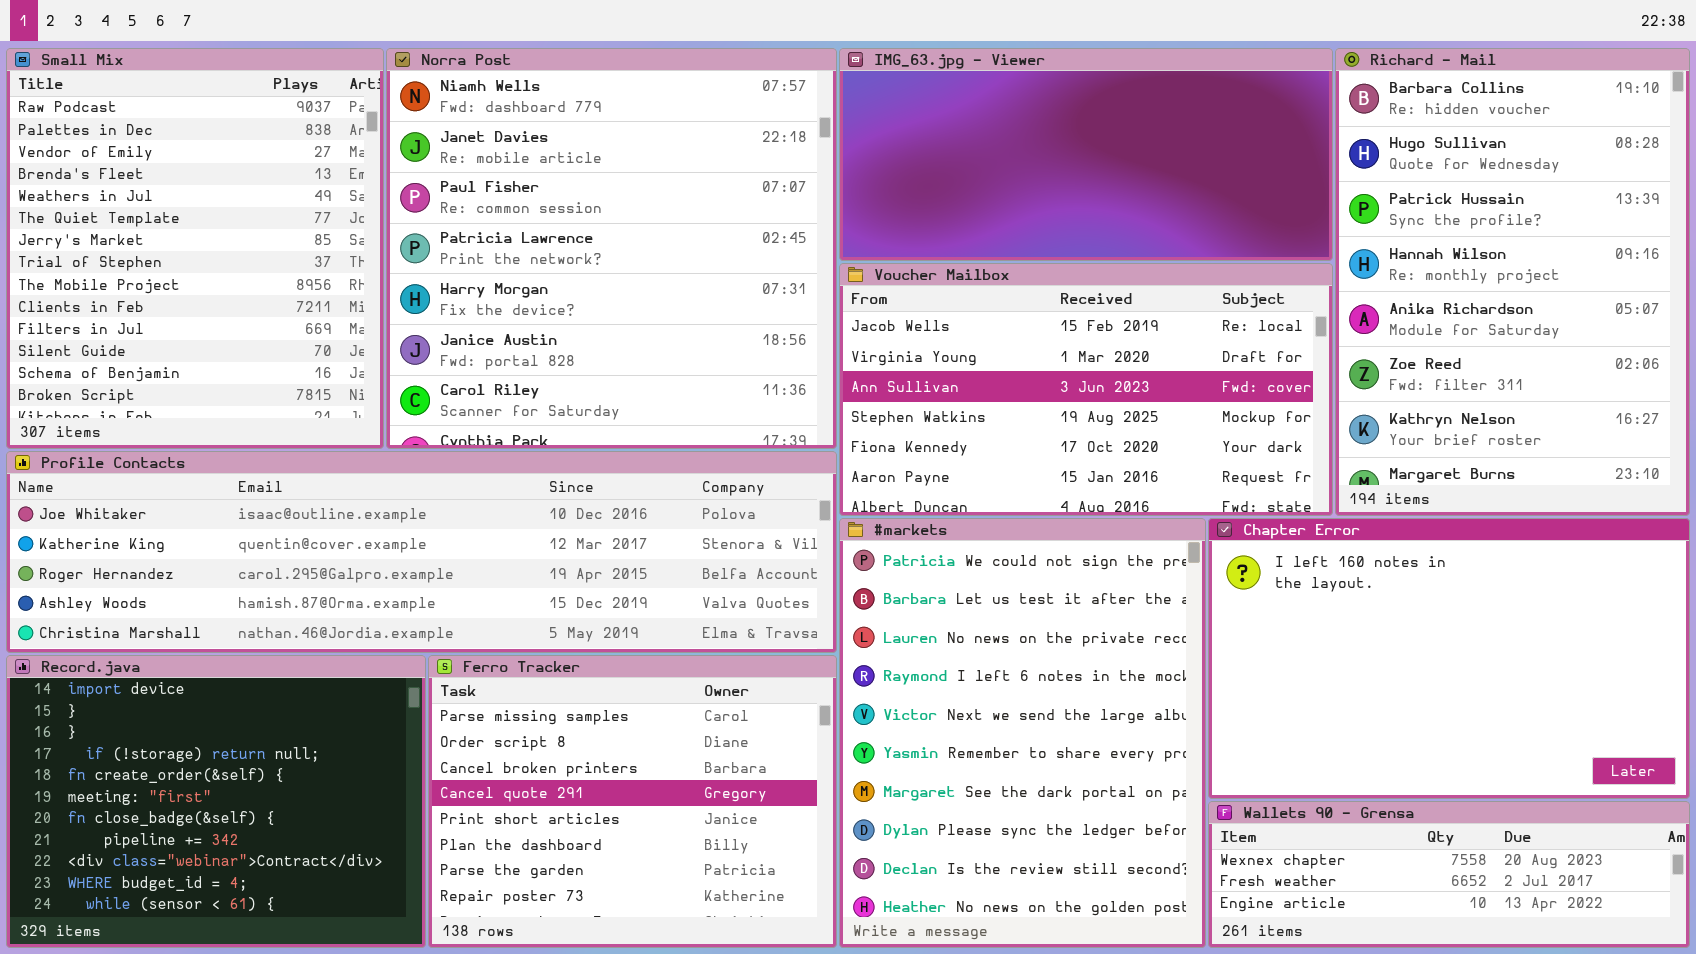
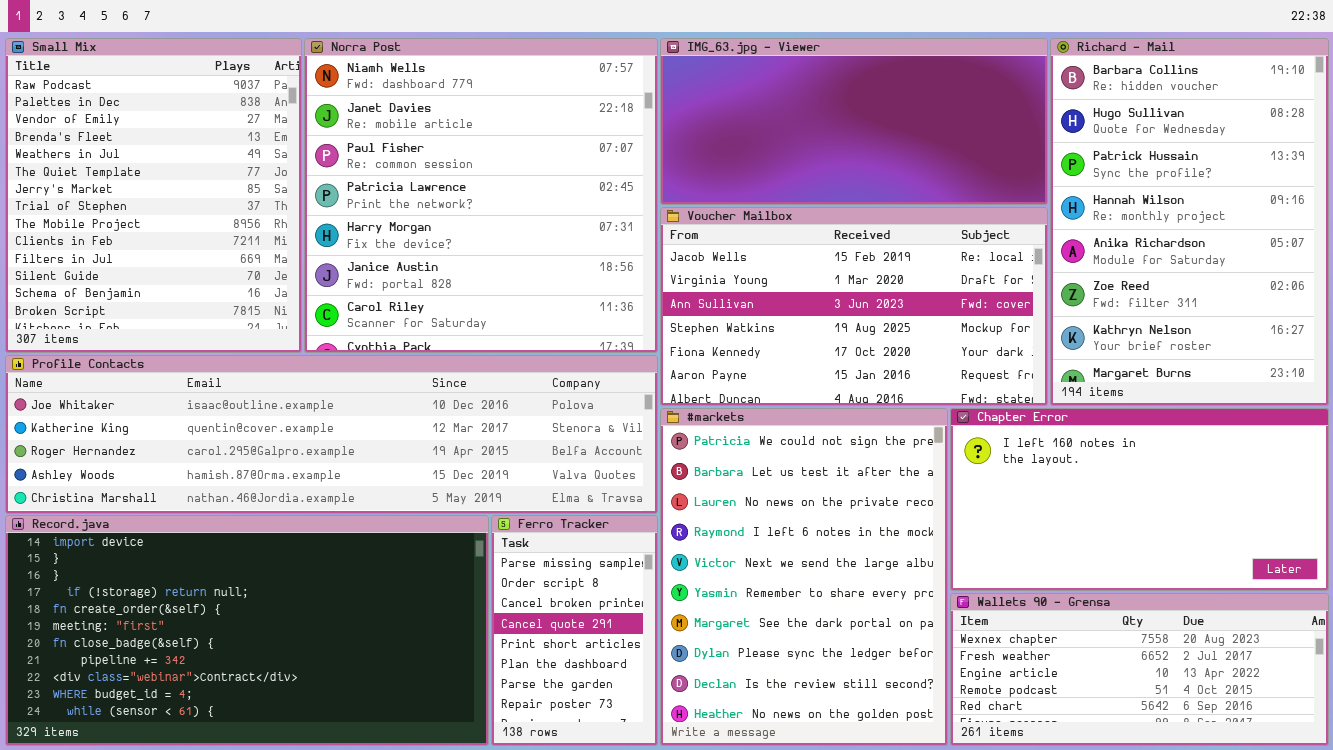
Chapter Error: [1208,518,1690,799] -> [950,408,1329,591], resized
Record.java: [6,655,426,948] -> [5,515,489,746], resized
Ferro Tracker: [428,655,837,948] -> [491,515,658,746], resized
Wallets 90 - Grensa: [1208,801,1690,948] -> [950,593,1329,746], resized

